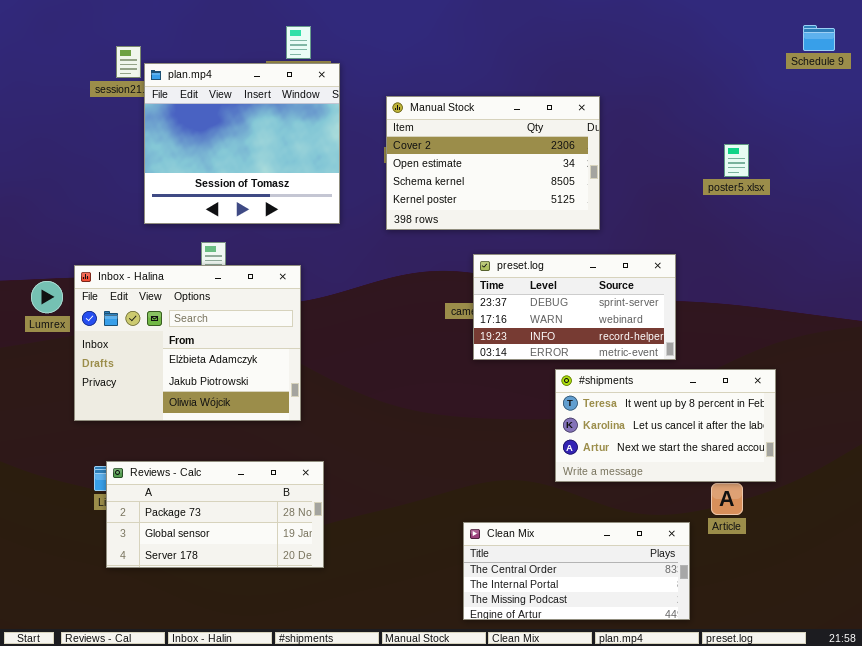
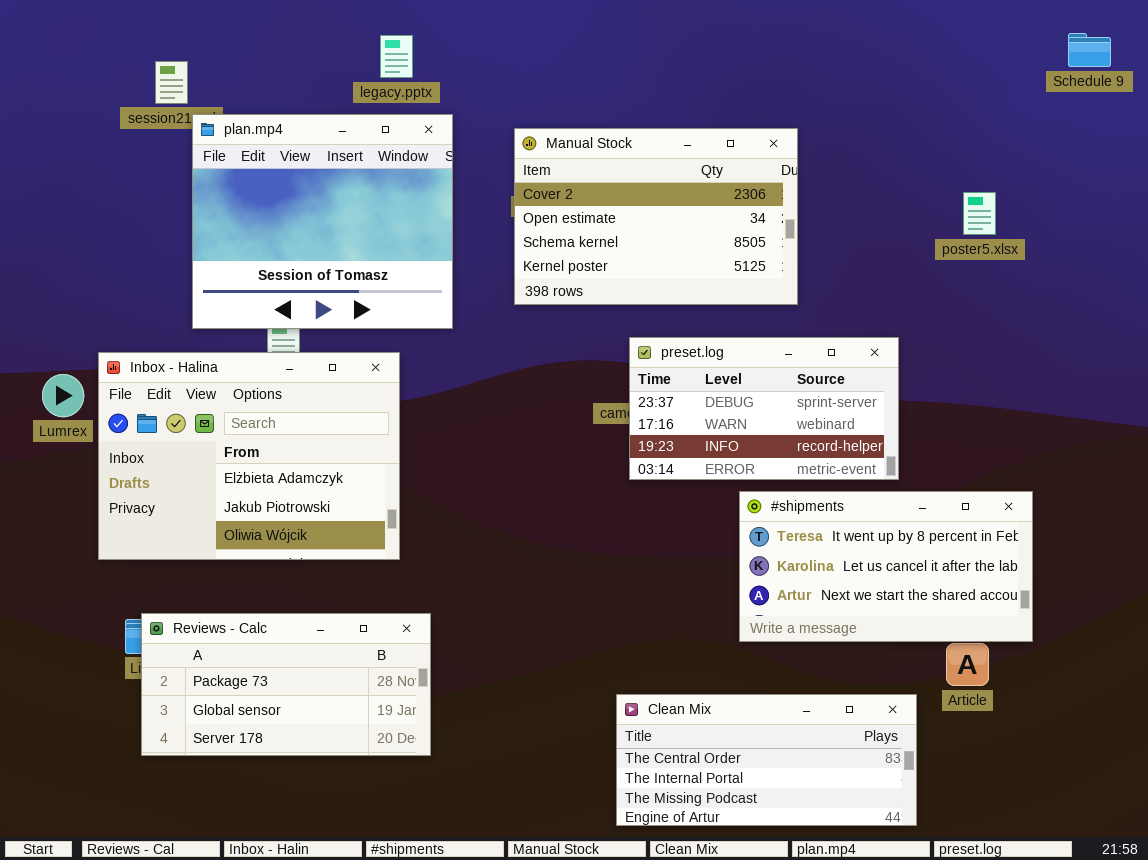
plan.mp4: [144,63,340,224] -> [192,114,453,329], moved

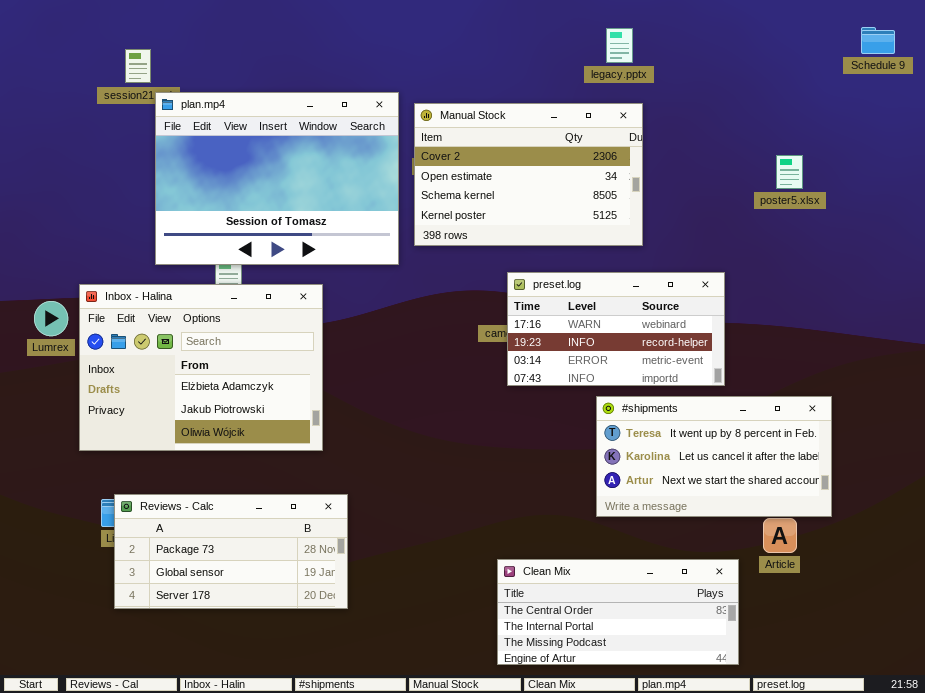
legacy.pptx: [380,35,413,78] -> [606,28,633,63], moved
plan.mp4: [192,114,453,329] -> [155,92,399,265], resized
preset.log: [629,337,899,480] -> [507,272,725,386], scrolled down 1 row

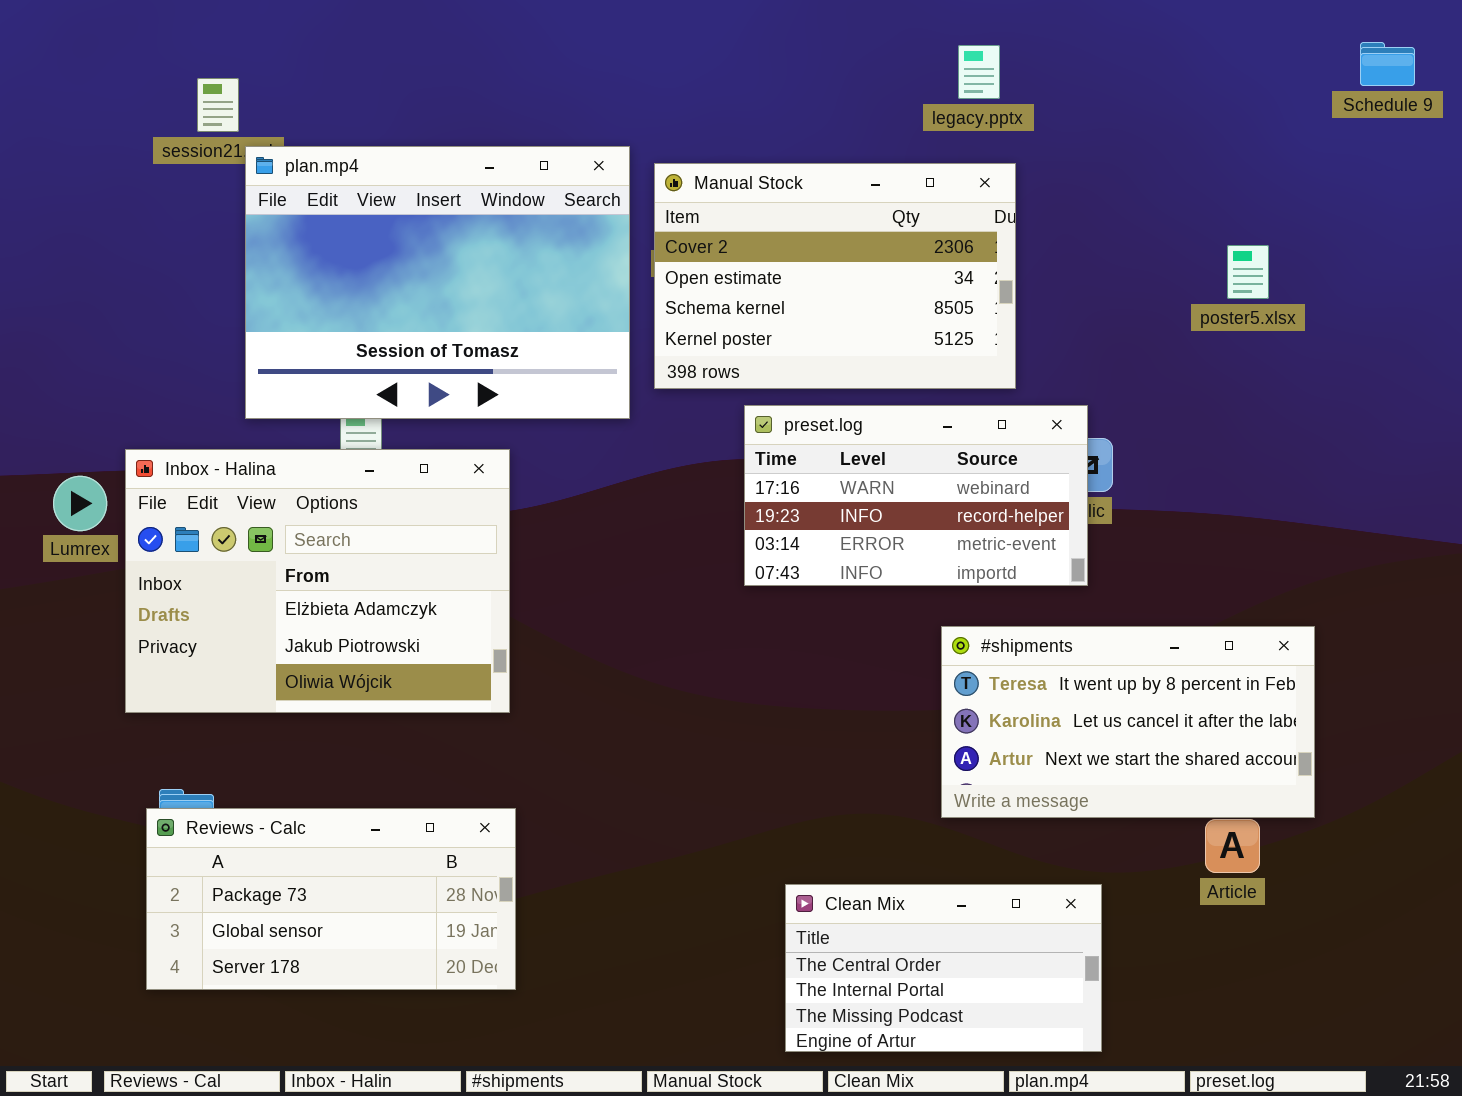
preset.log: [507,272,725,386] -> [744,405,1088,586], moved
Reviews - Calc: [114,494,348,609] -> [146,808,516,990], moved
Clean Mix: [497,559,739,665] -> [785,884,1102,1052], resized

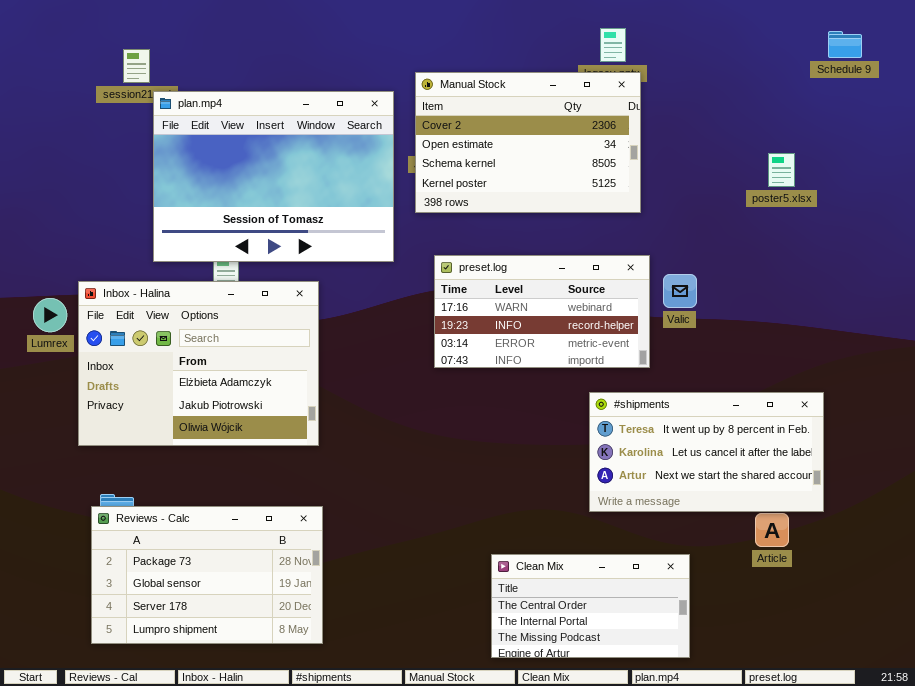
Schedule 9: [1360,42,1415,86] -> [828,31,862,58], moved
Manual Stock: [654,163,1016,389] -> [415,72,641,213], moved
preset.log: [744,405,1088,586] -> [434,255,650,368], moved
Reviews - Calc: [146,808,516,990] -> [91,506,323,644], resized

